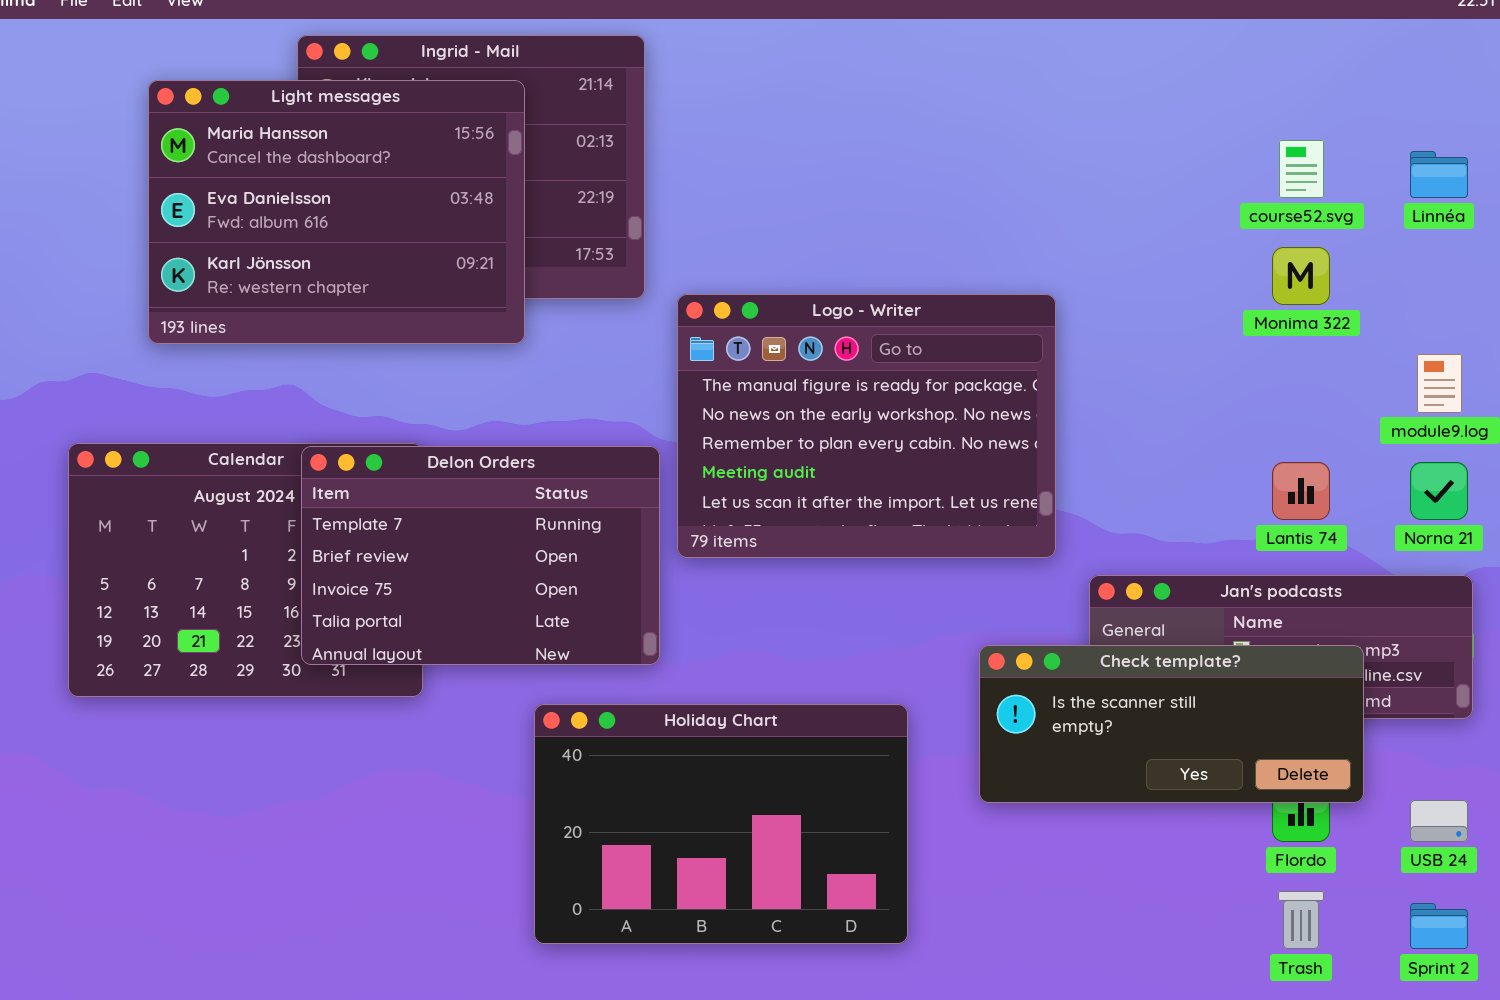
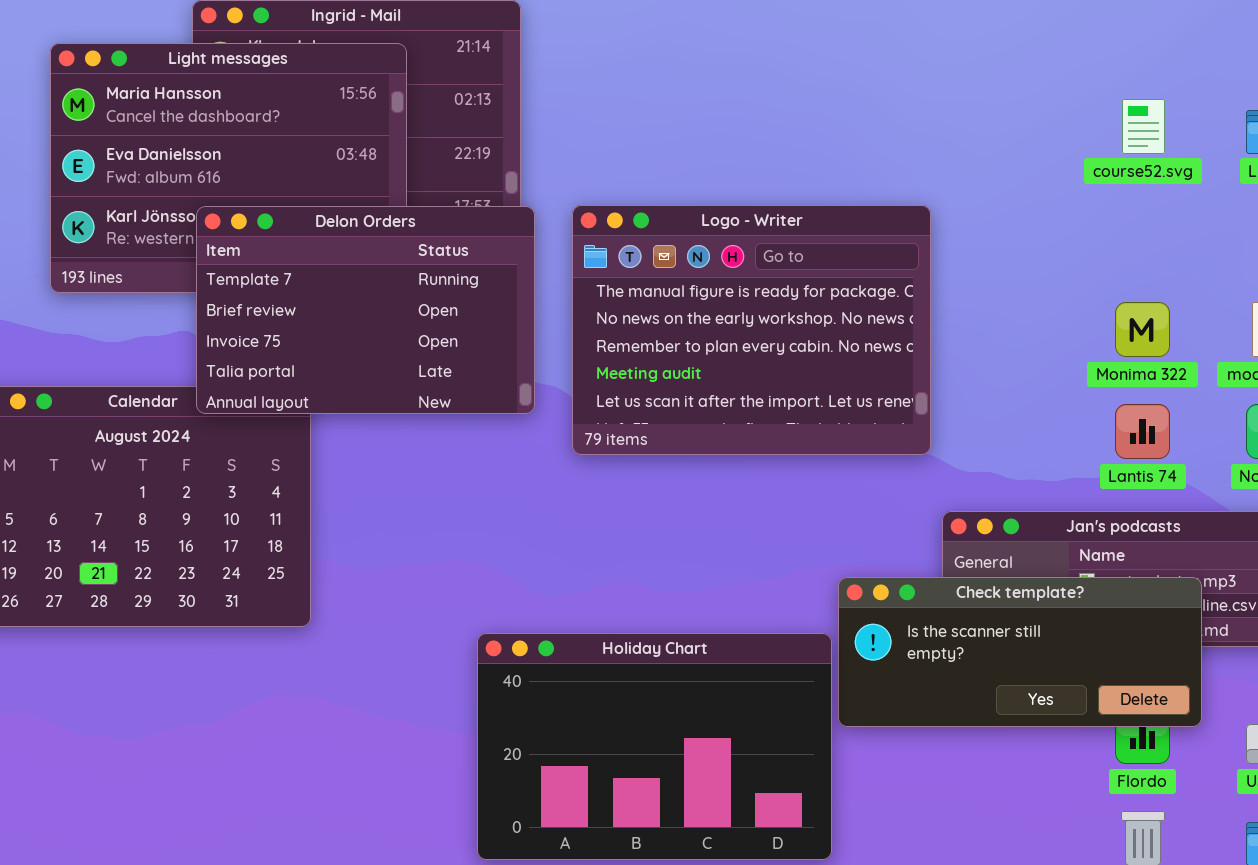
Monima 322: [1272,247,1330,305] -> [1115,302,1170,357], moved
Logo - Writer: [677,294,1056,558] -> [572,205,931,455], moved
Delon Orders: [301,446,660,665] -> [196,206,535,414], moved
Holiday Chart: [534,704,908,944] -> [477,633,832,860], moved

